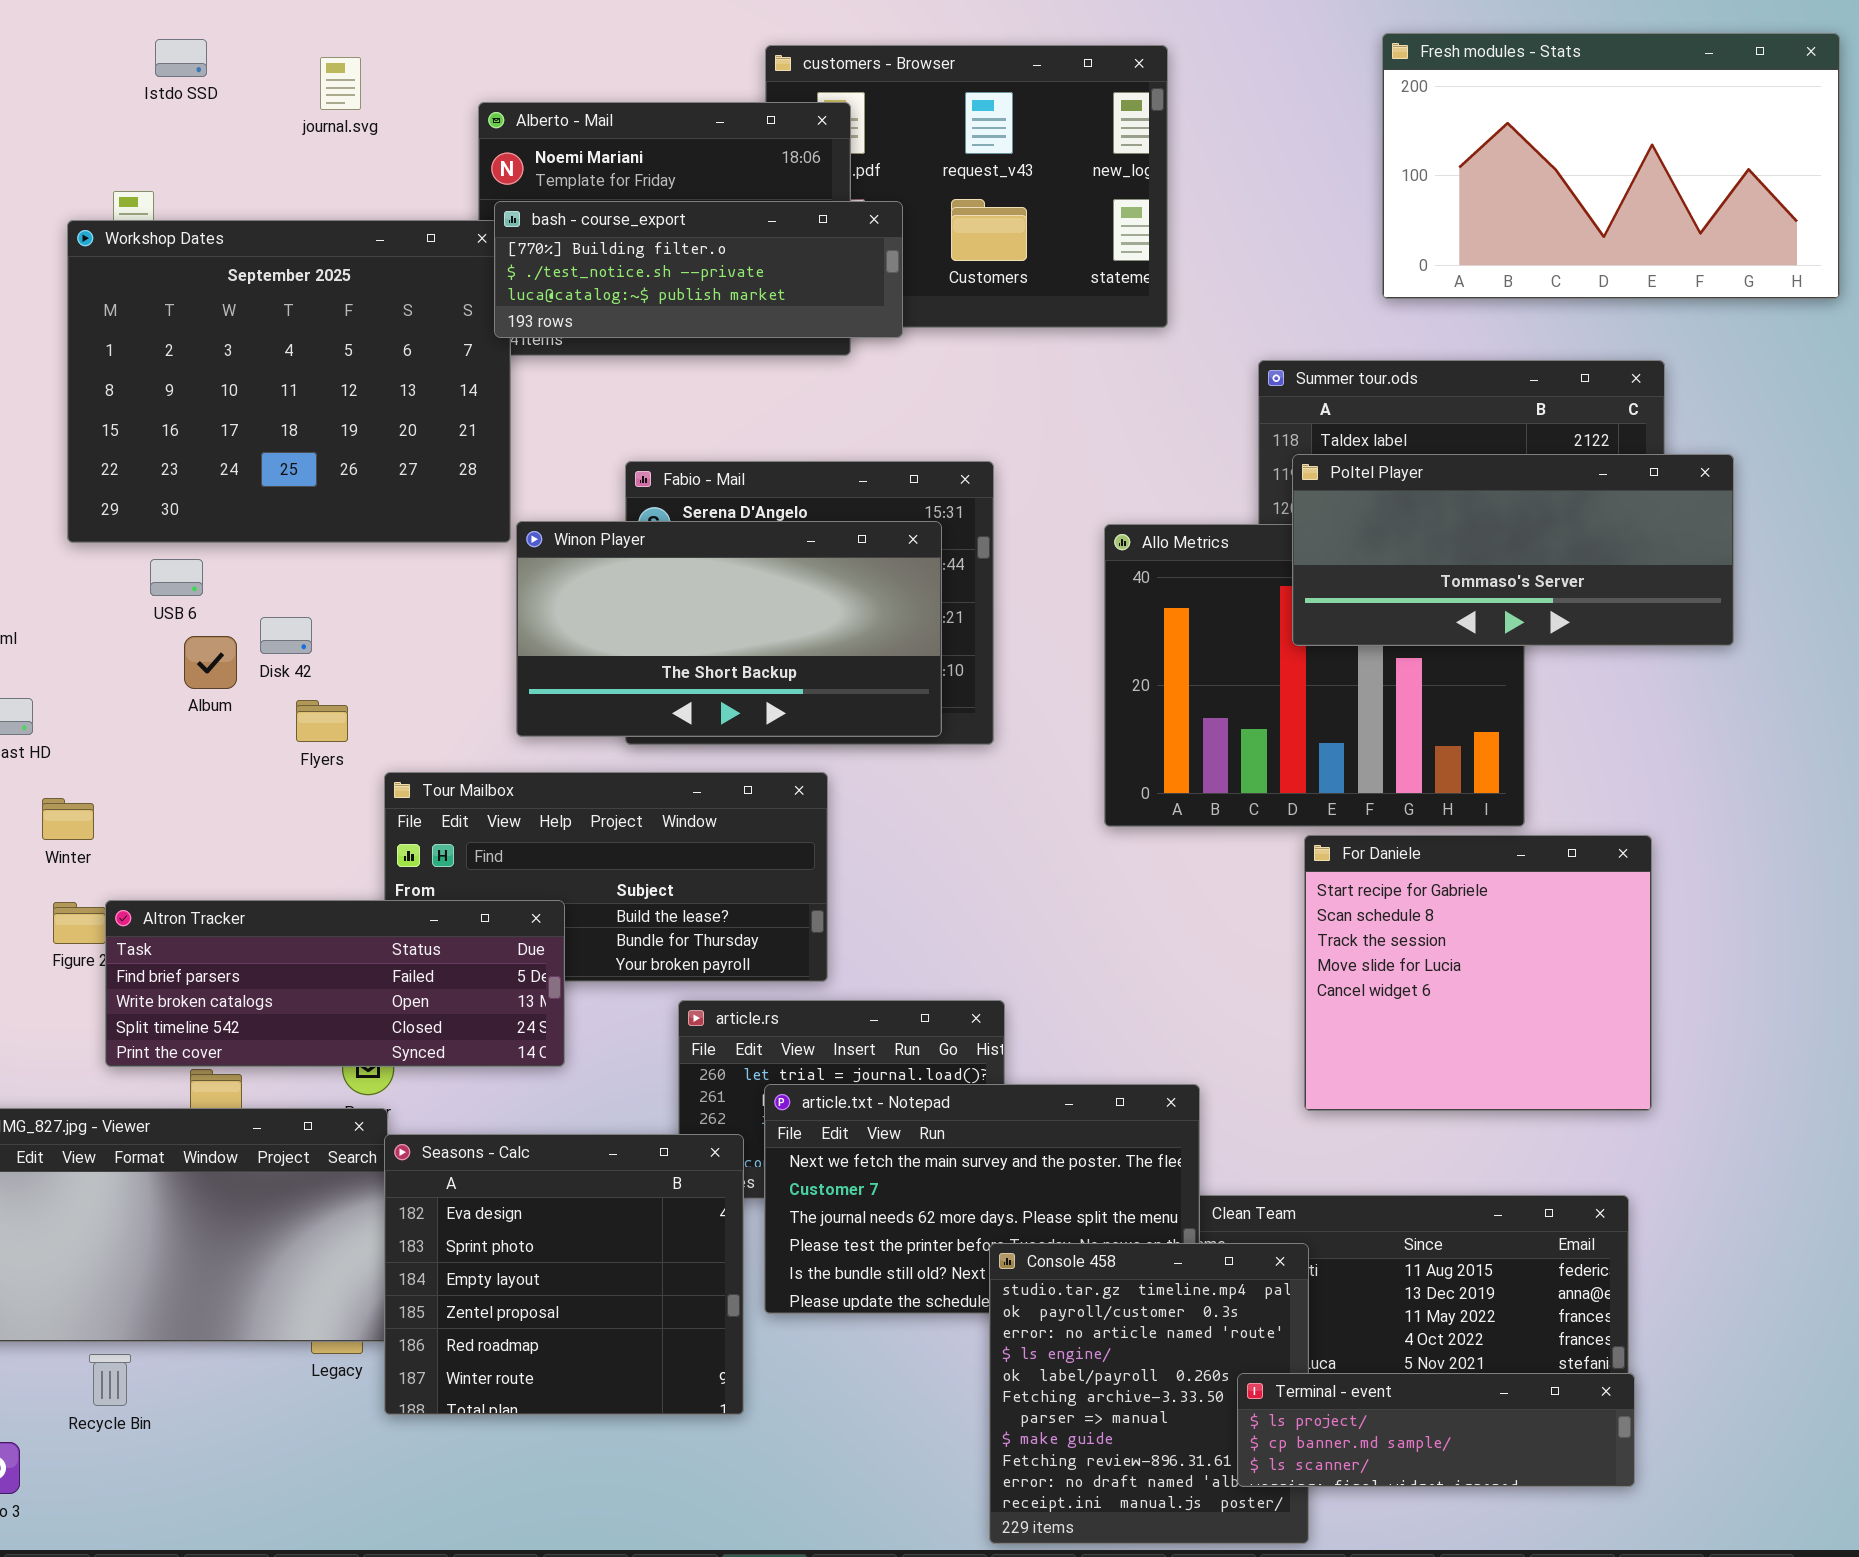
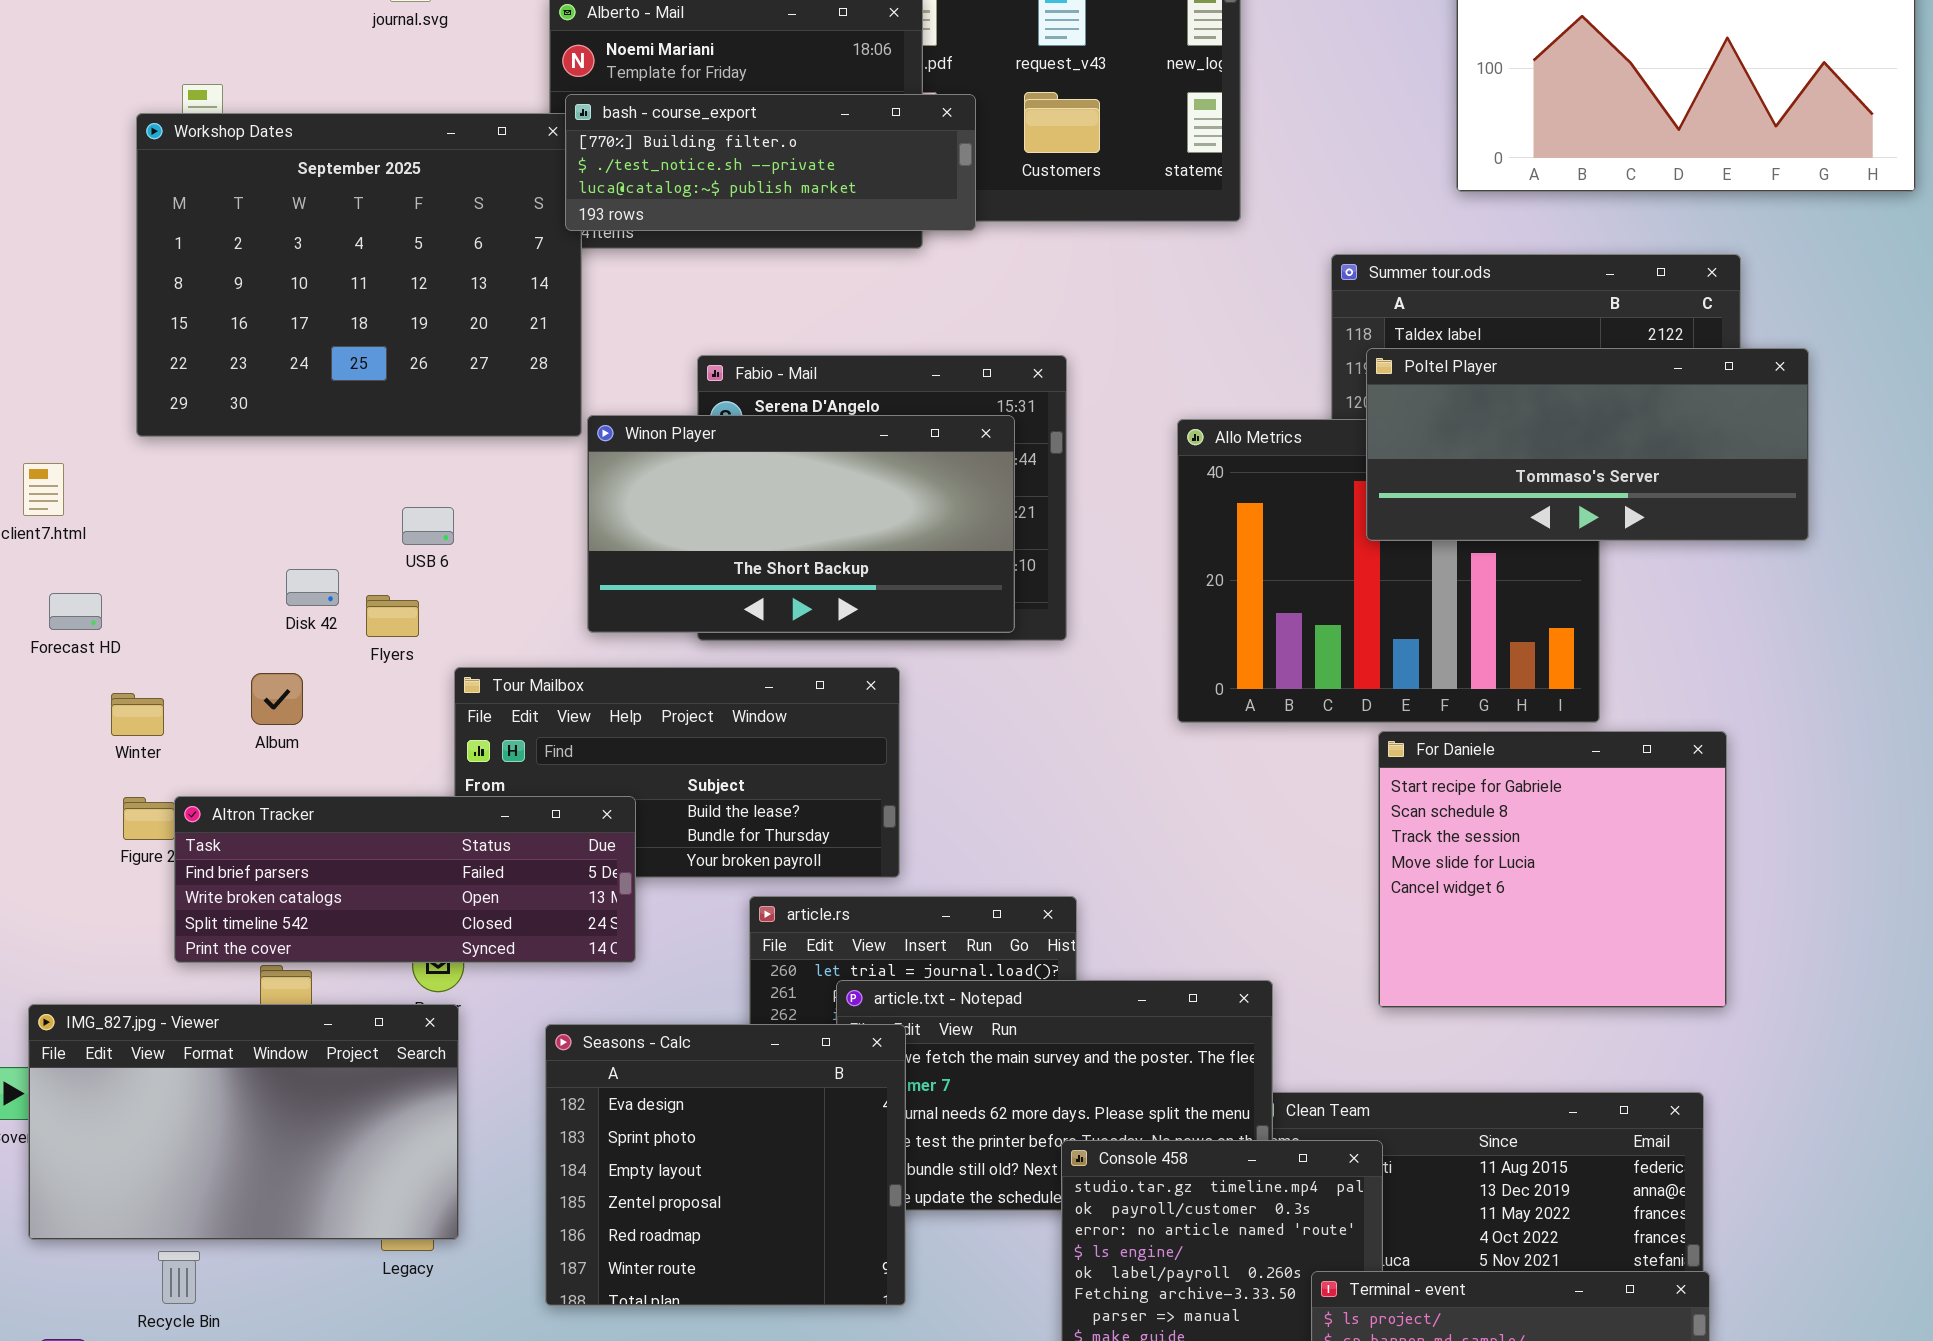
USB 6: [150,559,203,596] -> [402,507,454,545], moved
Disk 42: [260,617,312,654] -> [286,569,339,606], moved
Album: [184,636,237,689] -> [251,673,303,725], moved
Seasons - Calc: [384,1134,744,1415] -> [545,1024,906,1306], moved

